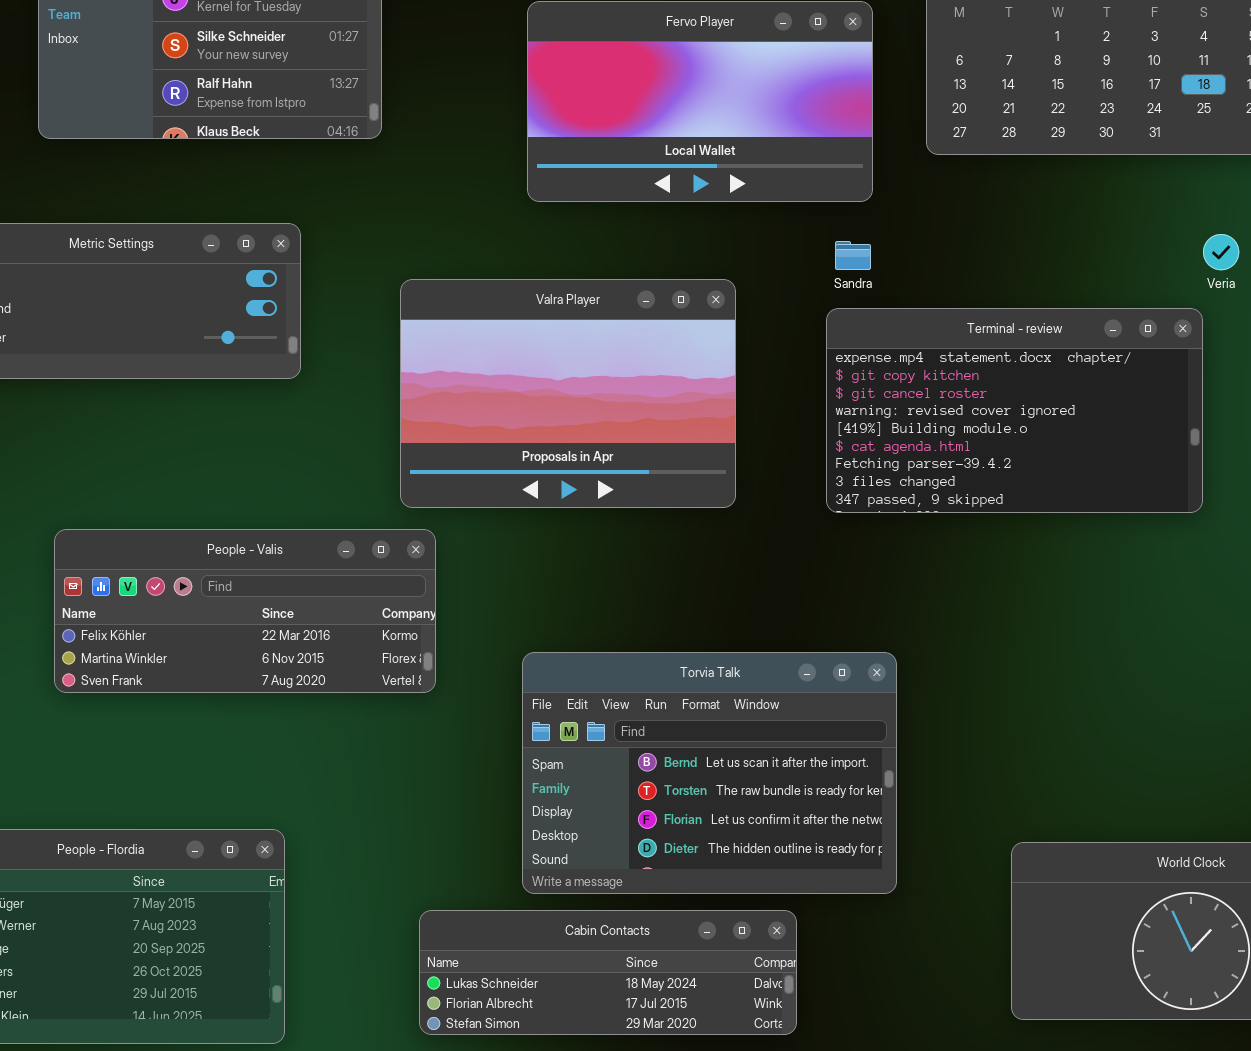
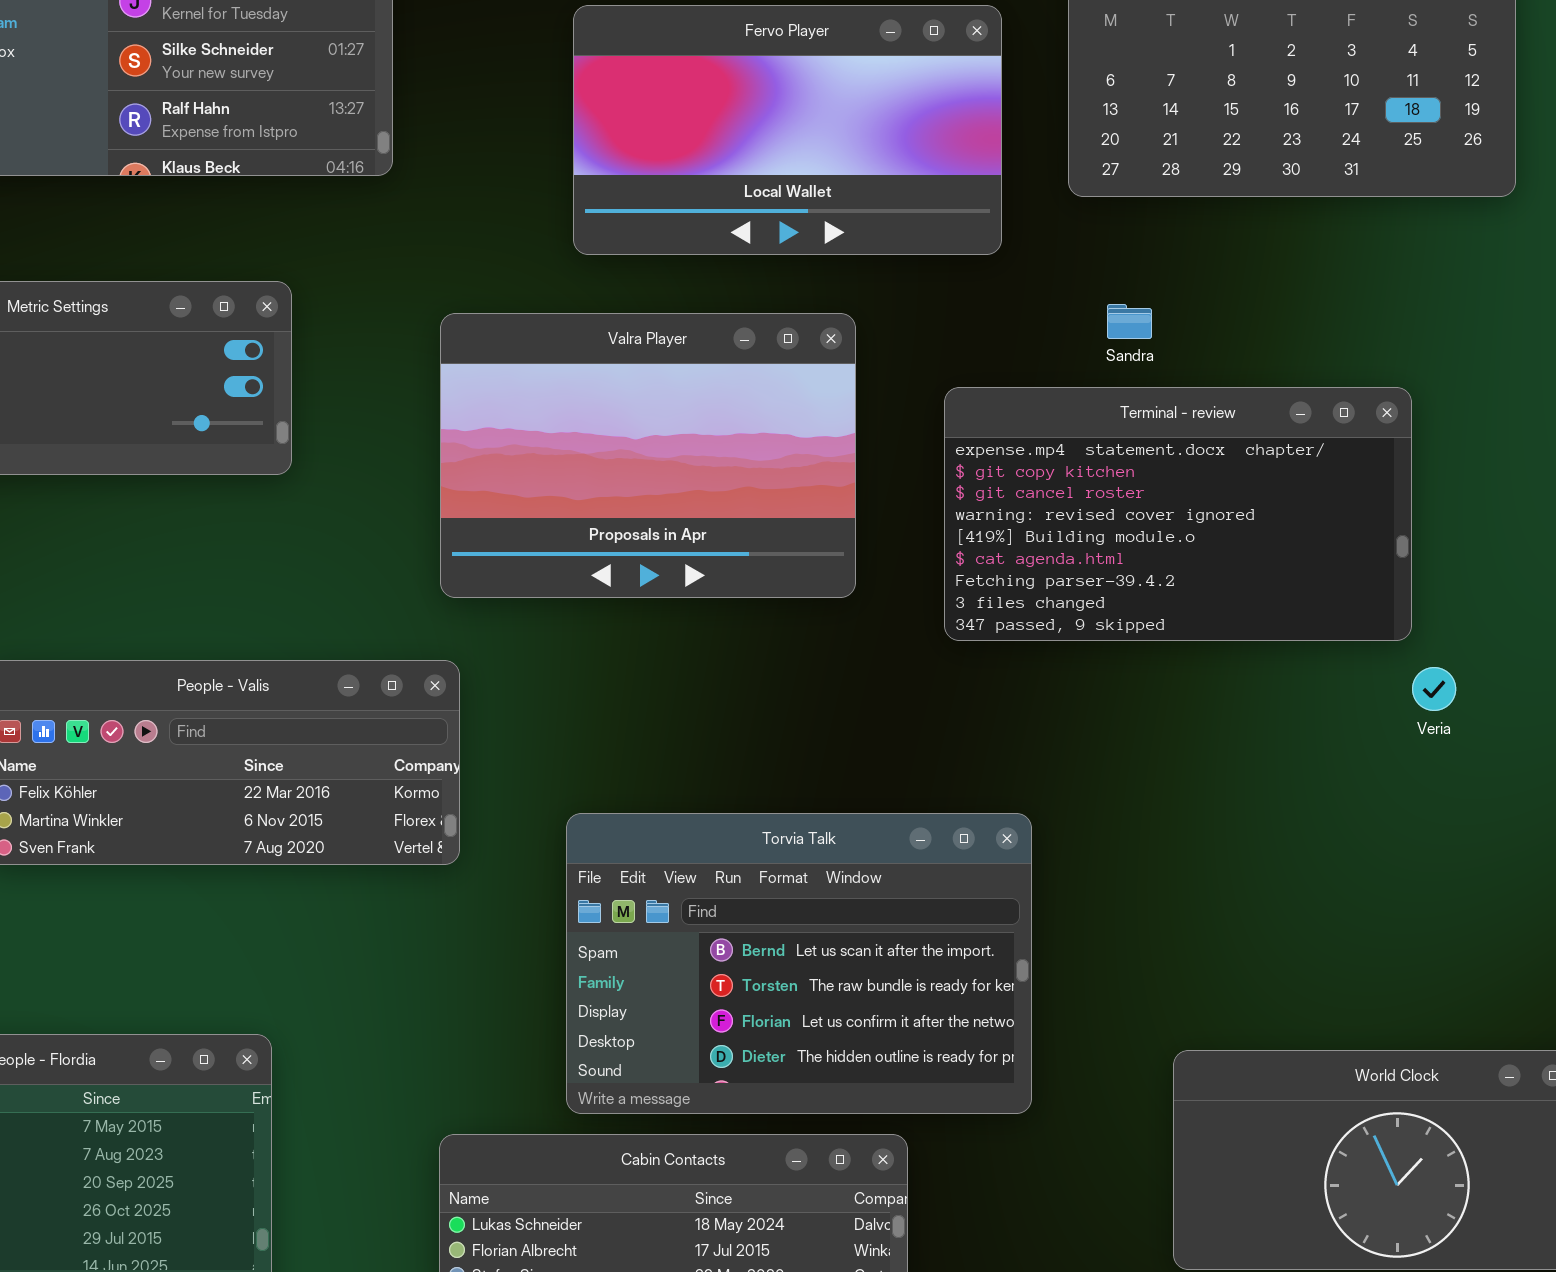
Veria: [1203,234,1239,270] -> [1412,667,1456,711], moved
Sandra: [835,241,871,270] -> [1107,304,1152,339], moved
Valra Player: [400,279,736,508] -> [440,313,856,598], moved

